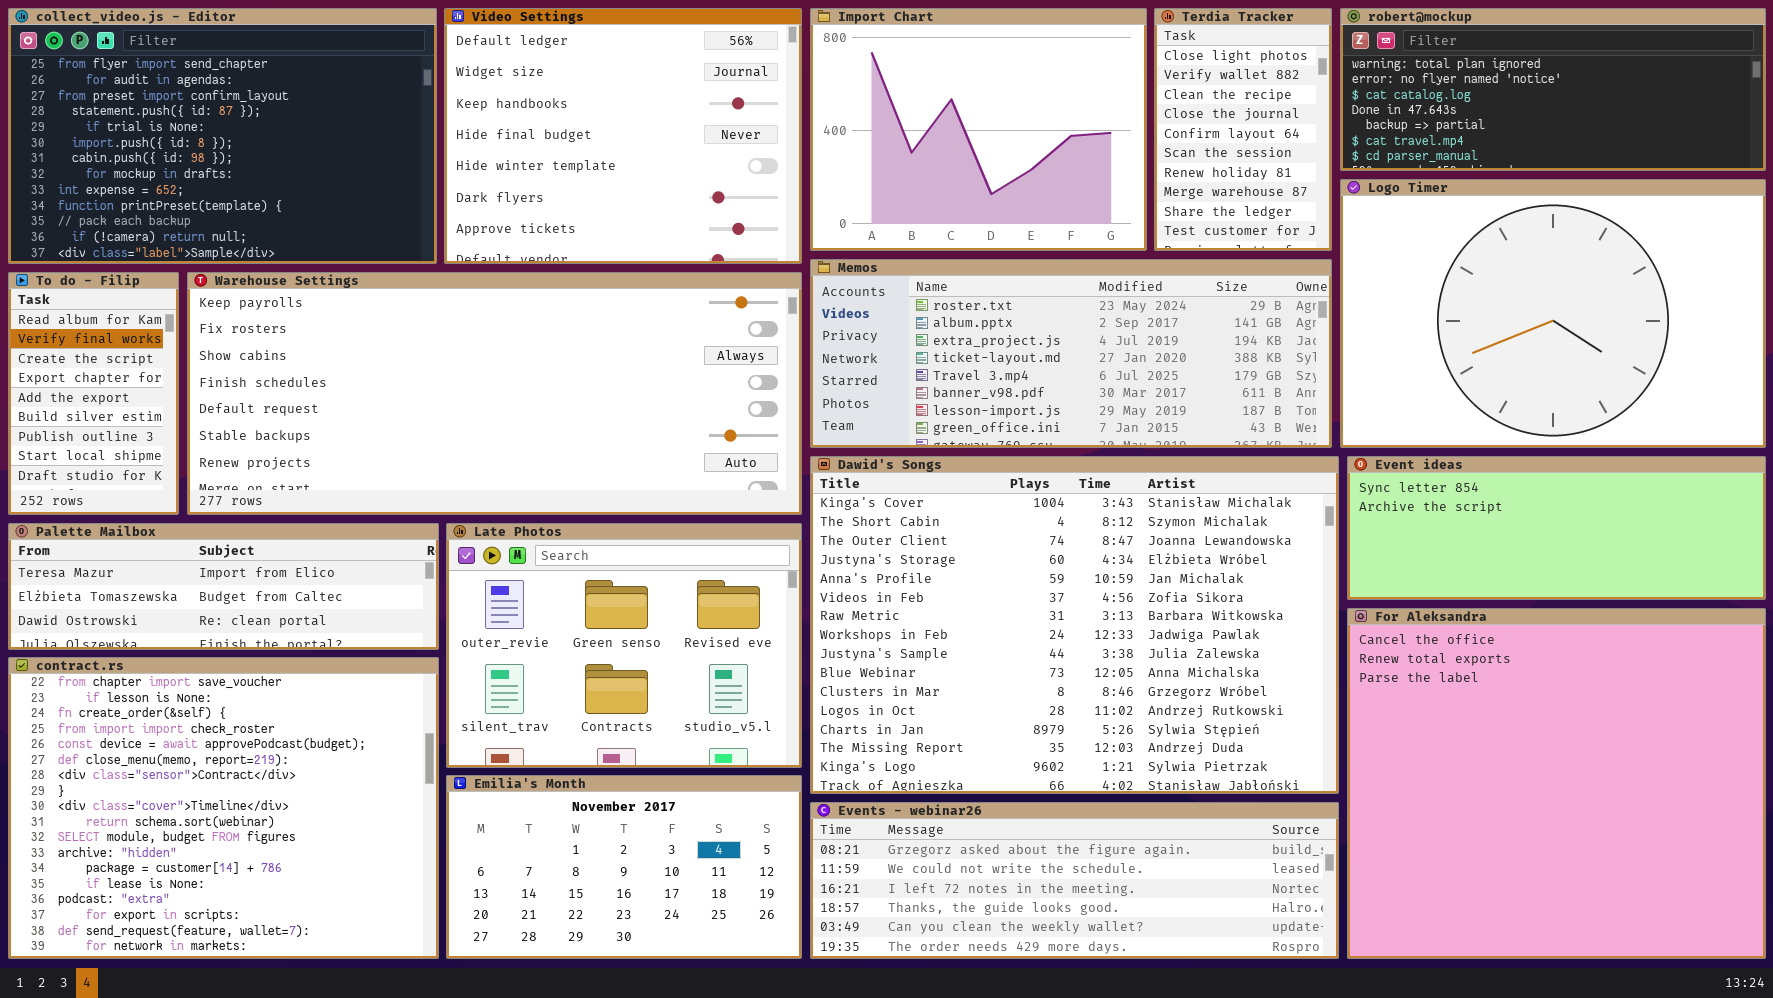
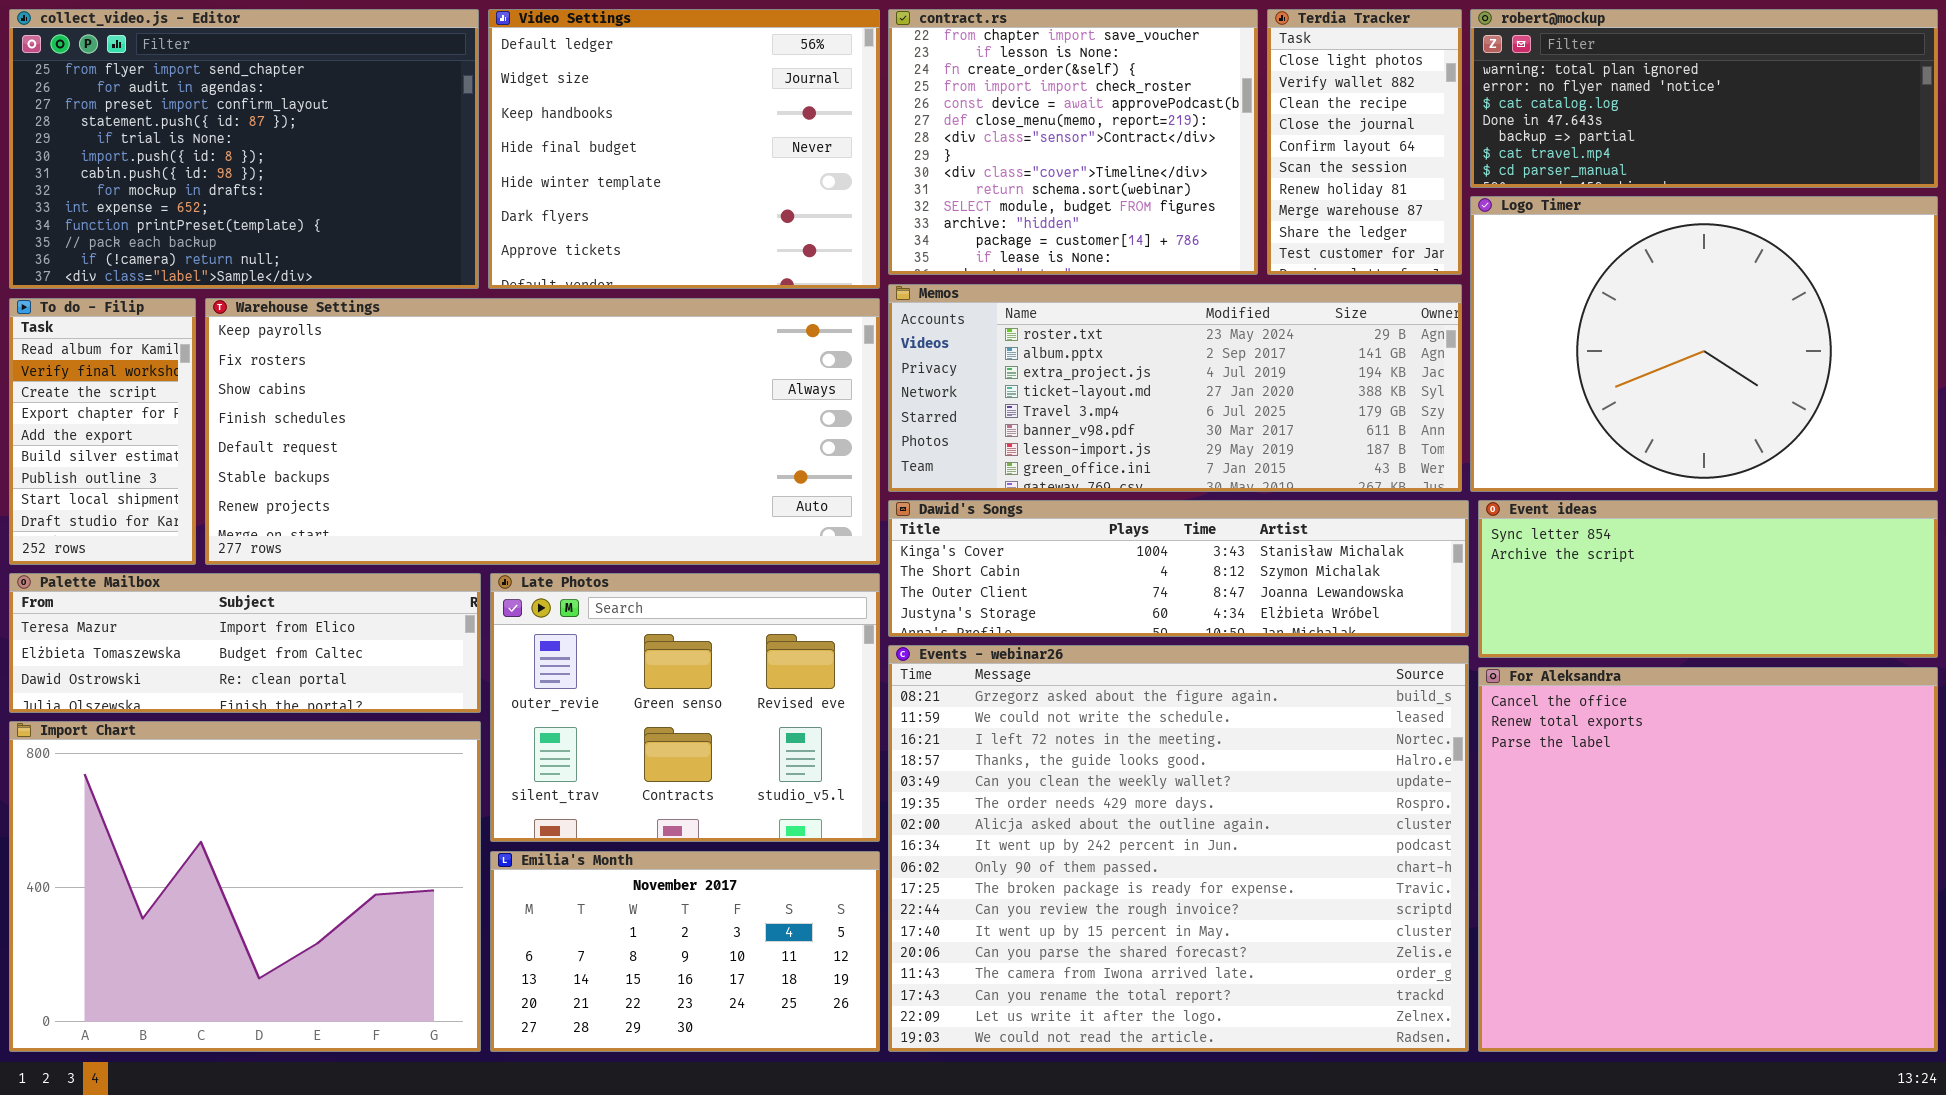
Import Chart: [810,8,1147,251] -> [9,721,481,1052], moved, resized
Dawid's Songs: [810,456,1339,794] -> [888,500,1469,637], resized
contract.rs: [8,657,439,959] -> [888,9,1258,275], moved, resized
Events - webinar26: [810,802,1339,959] -> [888,645,1469,1052], resized

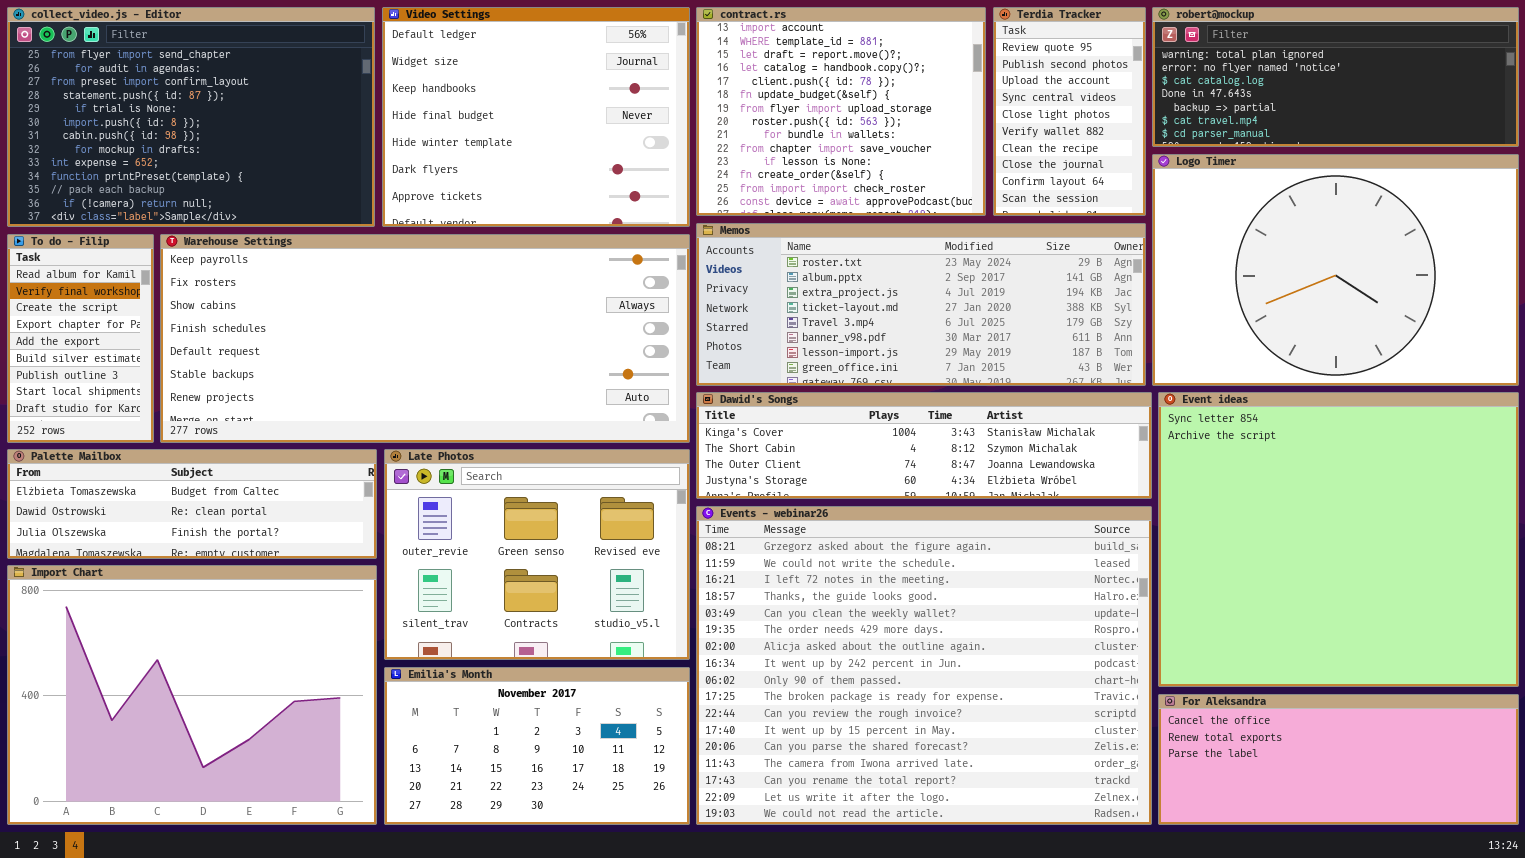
contract.rs: [888,9,1258,275] -> [696,7,986,216], scrolled up 9 rows
Terdia Tracker: [1267,9,1462,275] -> [993,7,1146,216], scrolled up 4 rows
Event ideas: [1478,500,1938,658] -> [1158,392,1519,687], resized
Palette Mailbox: [9,573,481,713] -> [7,449,377,559], scrolled down 1 row
For Aleksandra: [1478,667,1938,1052] -> [1158,694,1519,825], resized

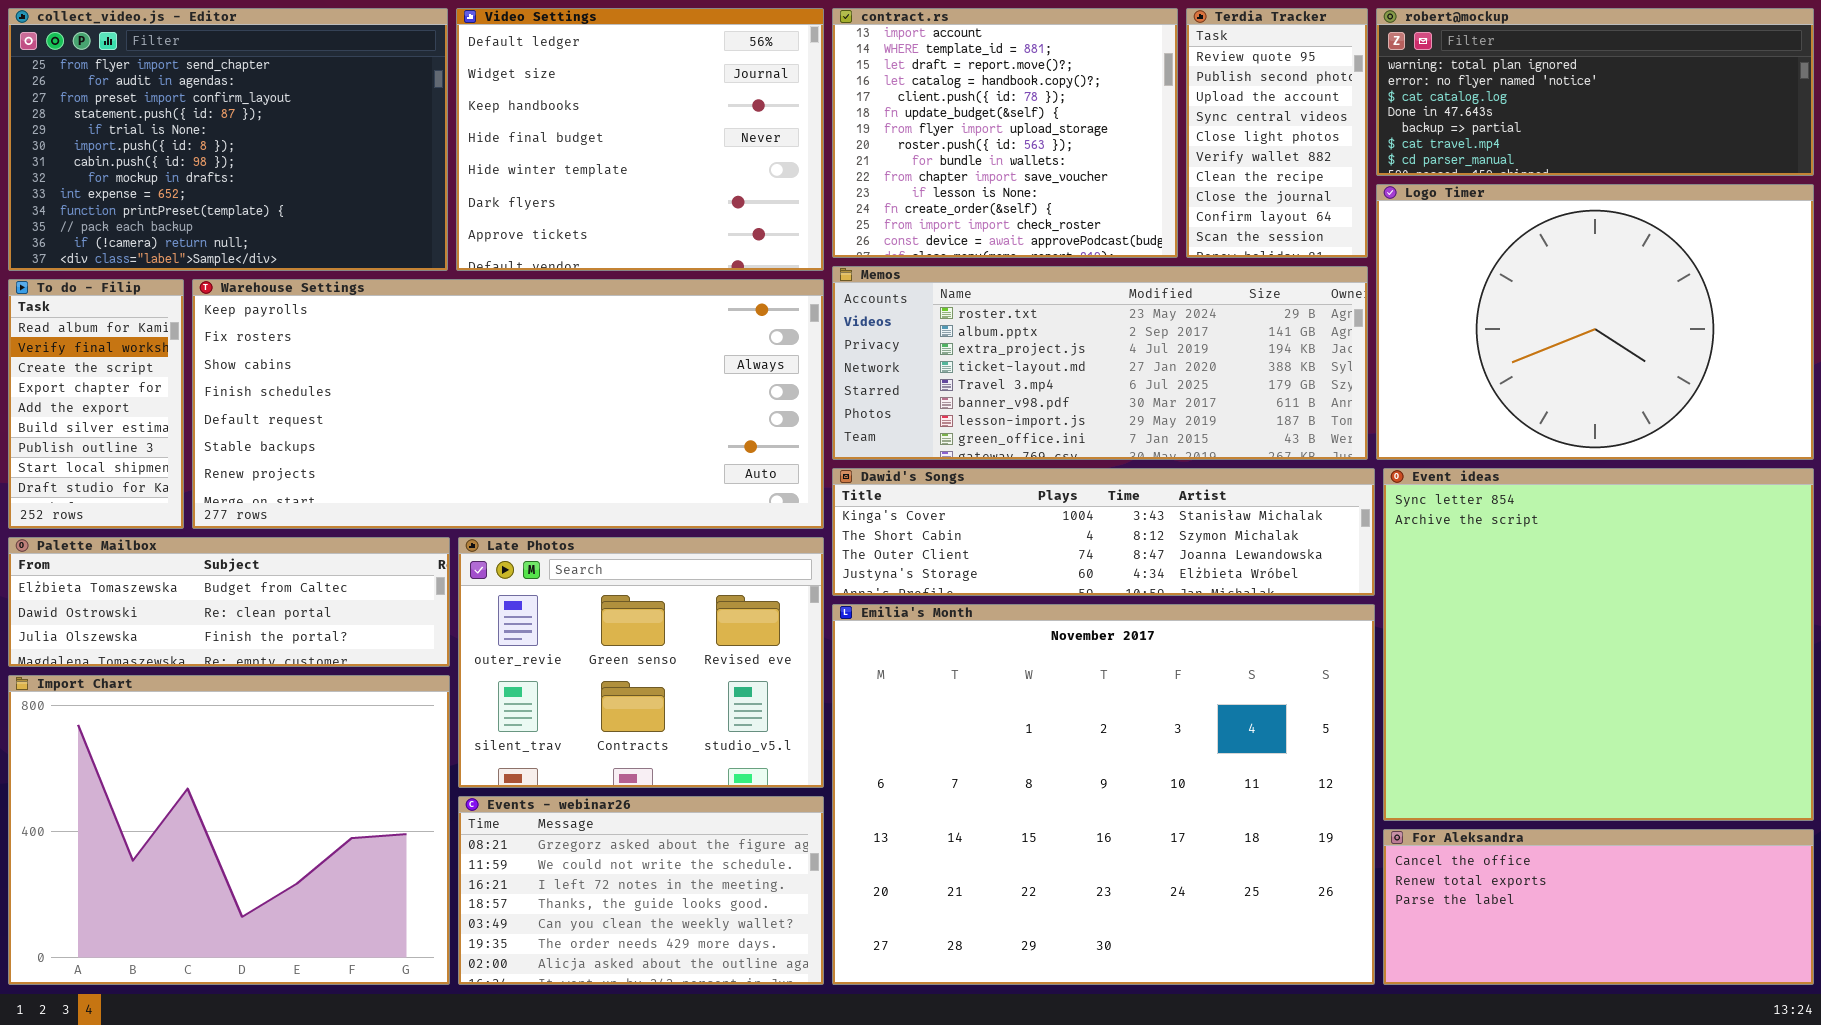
Events - webinar26: [696,506,1152,825] -> [458,796,824,985], moved, resized
Emilia's Month: [384,667,690,825] -> [832,604,1375,985], moved, resized

